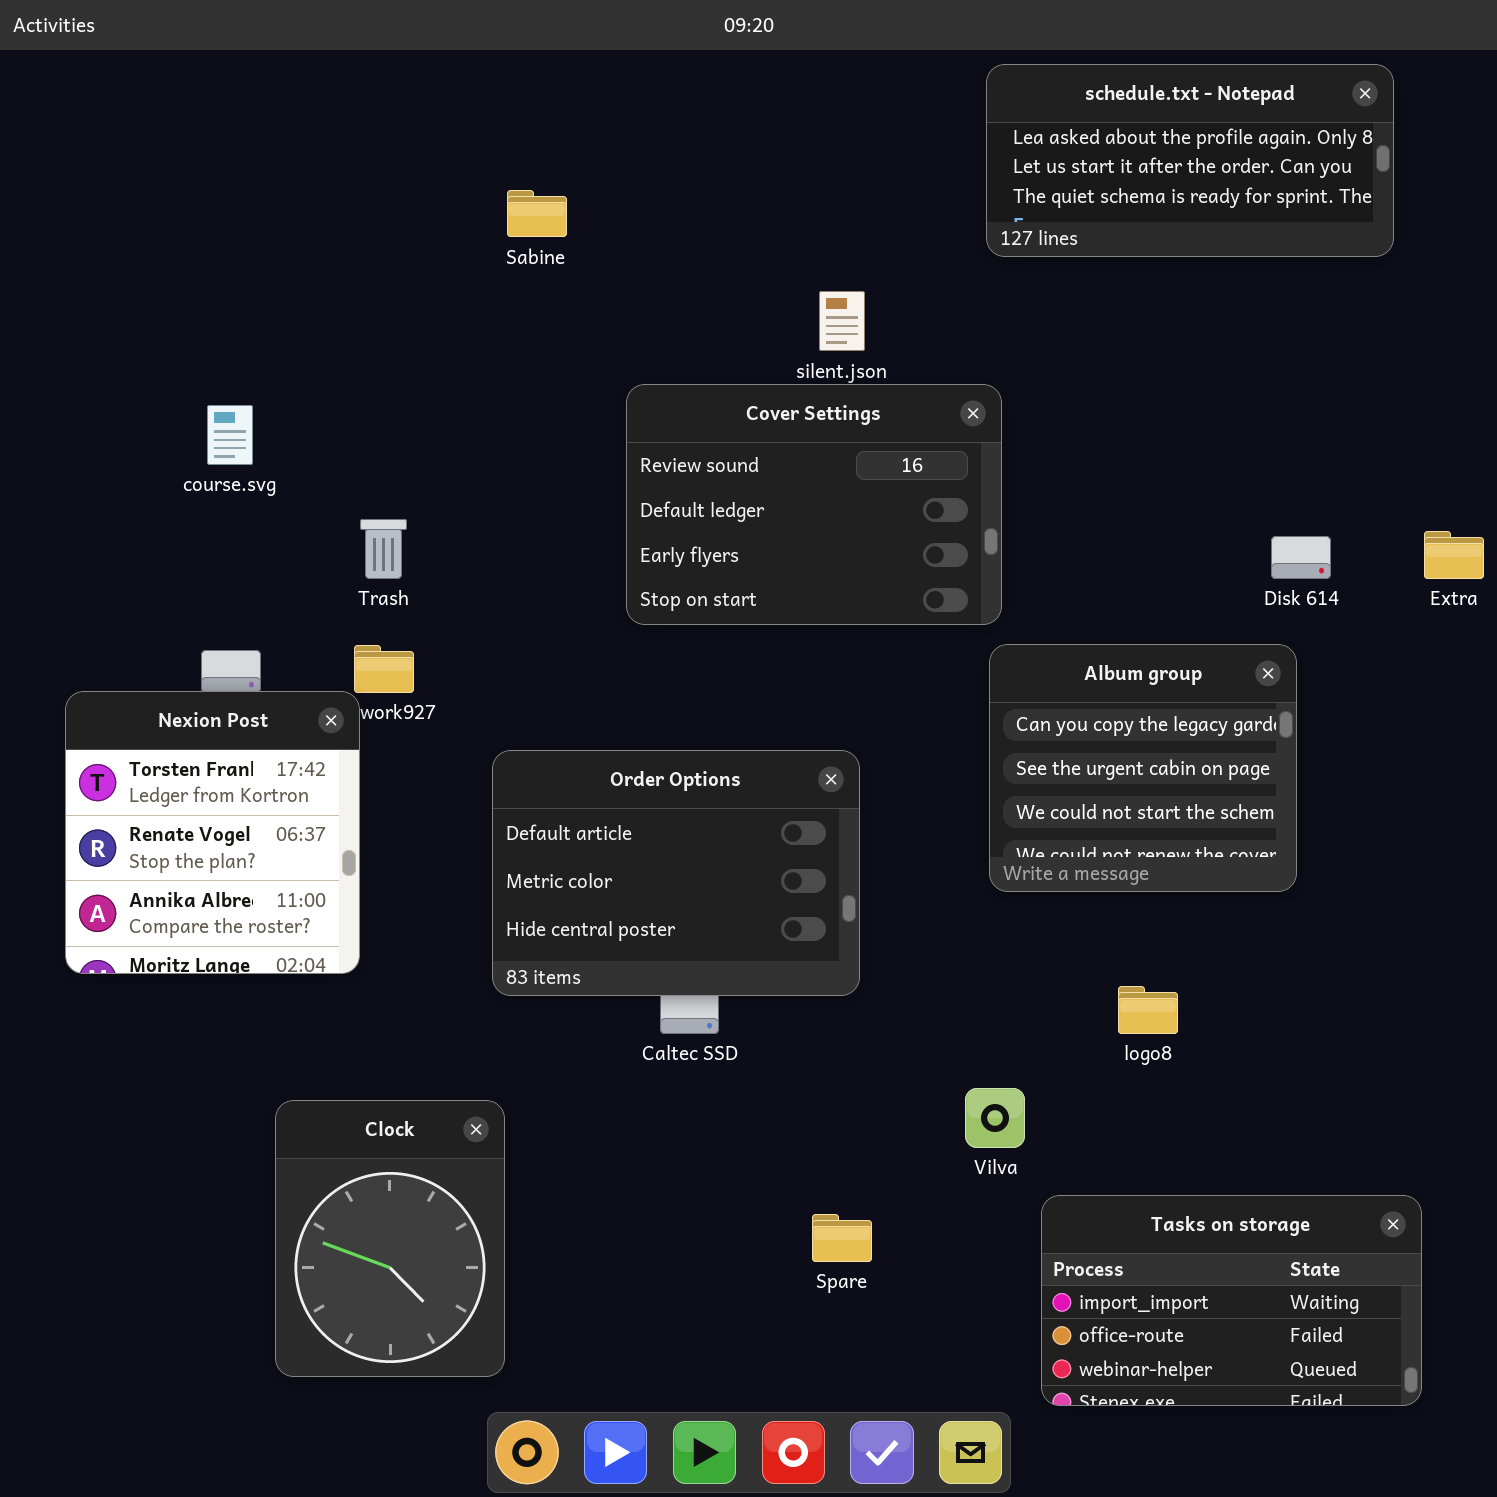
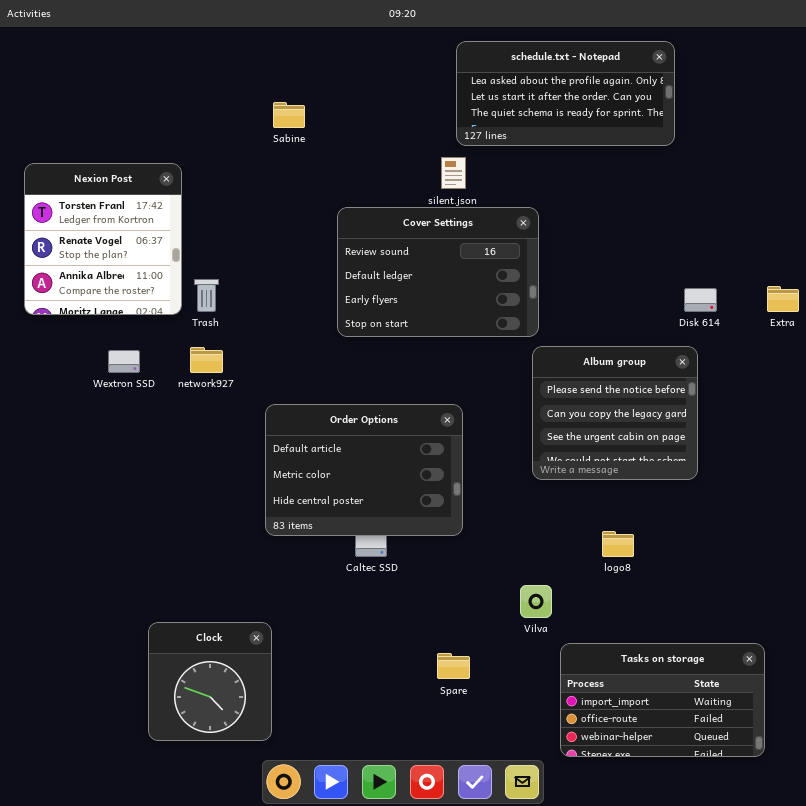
schedule.txt - Notepad: [986,64,1394,257] -> [456,41,675,146], moved
Album group: [989,644,1297,892] -> [532,346,698,480], scrolled up 1 row
Nexion Post: [65,691,360,974] -> [24,163,182,315], moved
Clock: [275,1100,505,1377] -> [148,622,272,741], resized

